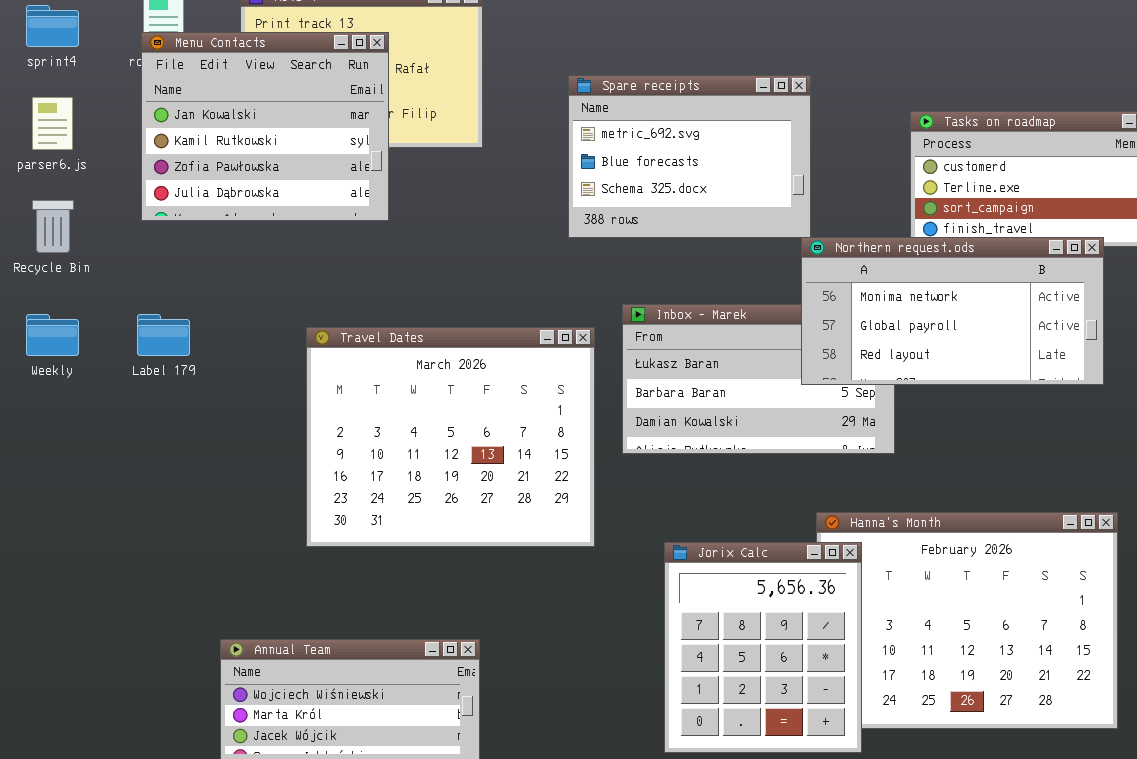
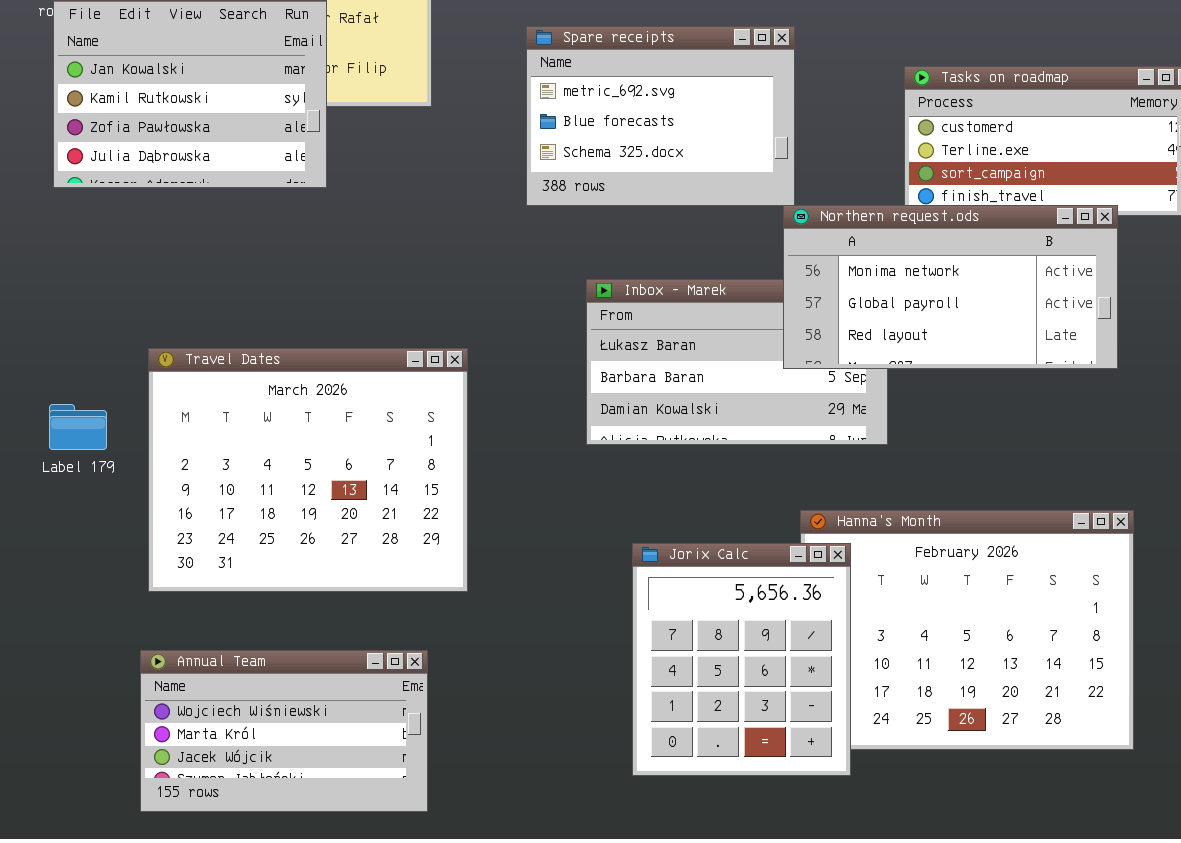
Label 179: [137,314,190,356] -> [49,404,107,450], moved
Travel Dates: [306,327,595,547] -> [148,348,468,592], moved

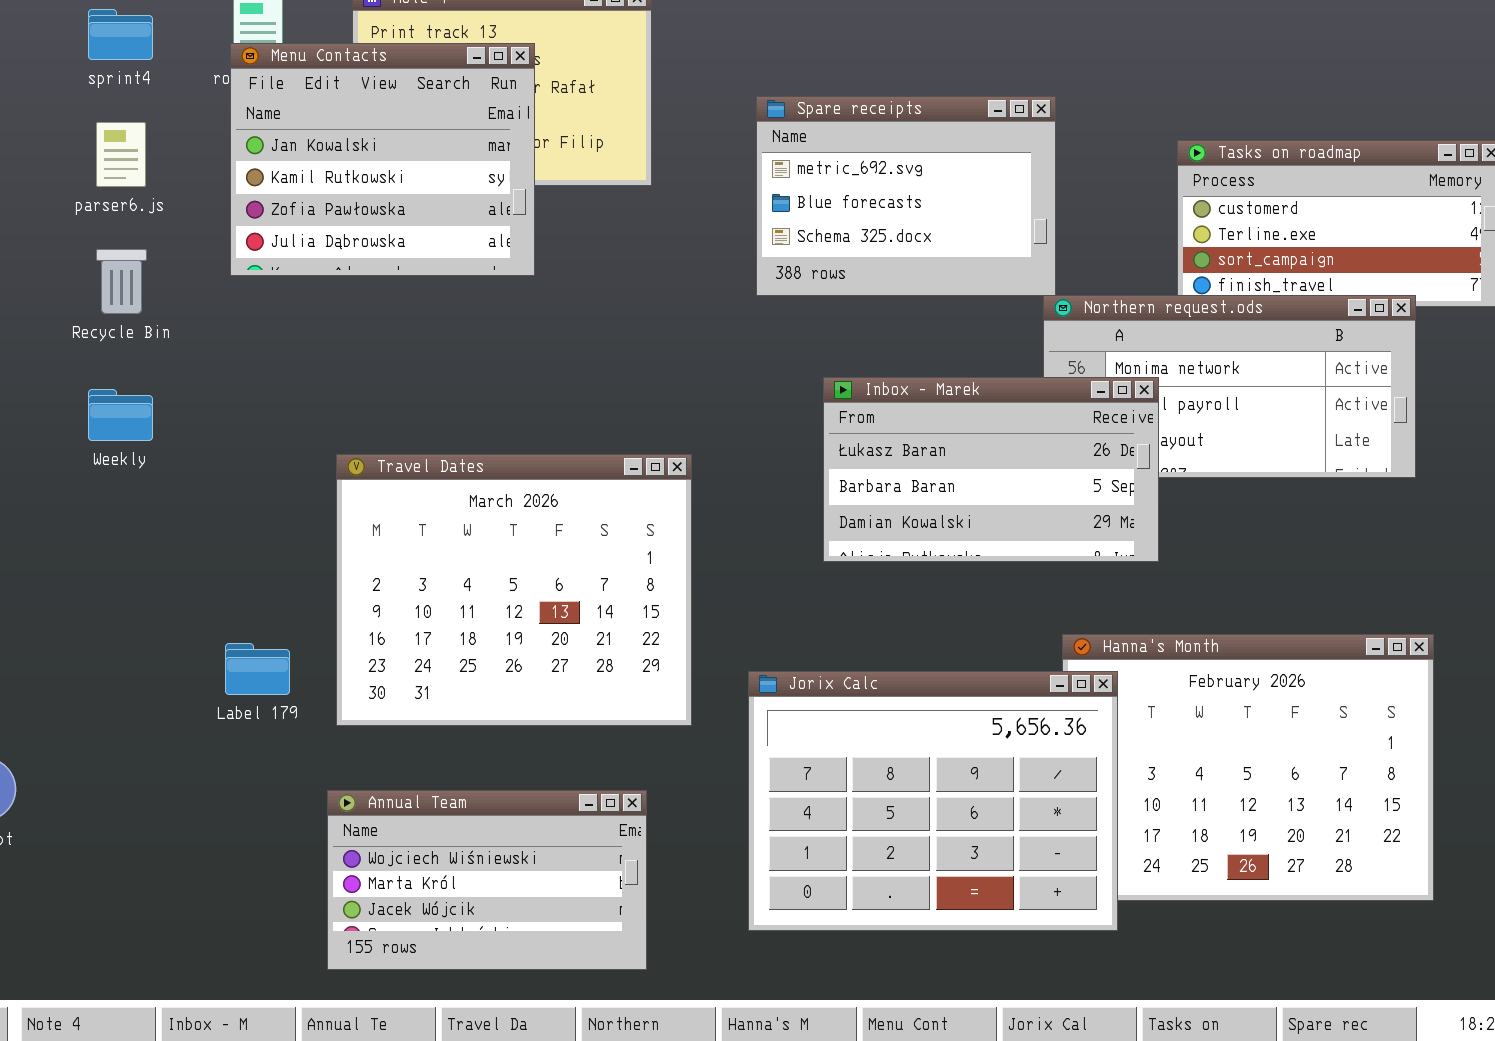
Inbox - Marek: [586,279,888,445] -> [823,377,1159,562], raised
Label 179: [49,404,107,450] -> [225,643,290,695], moved
Jorix Calc: [632,543,851,776] -> [748,671,1118,931], resized

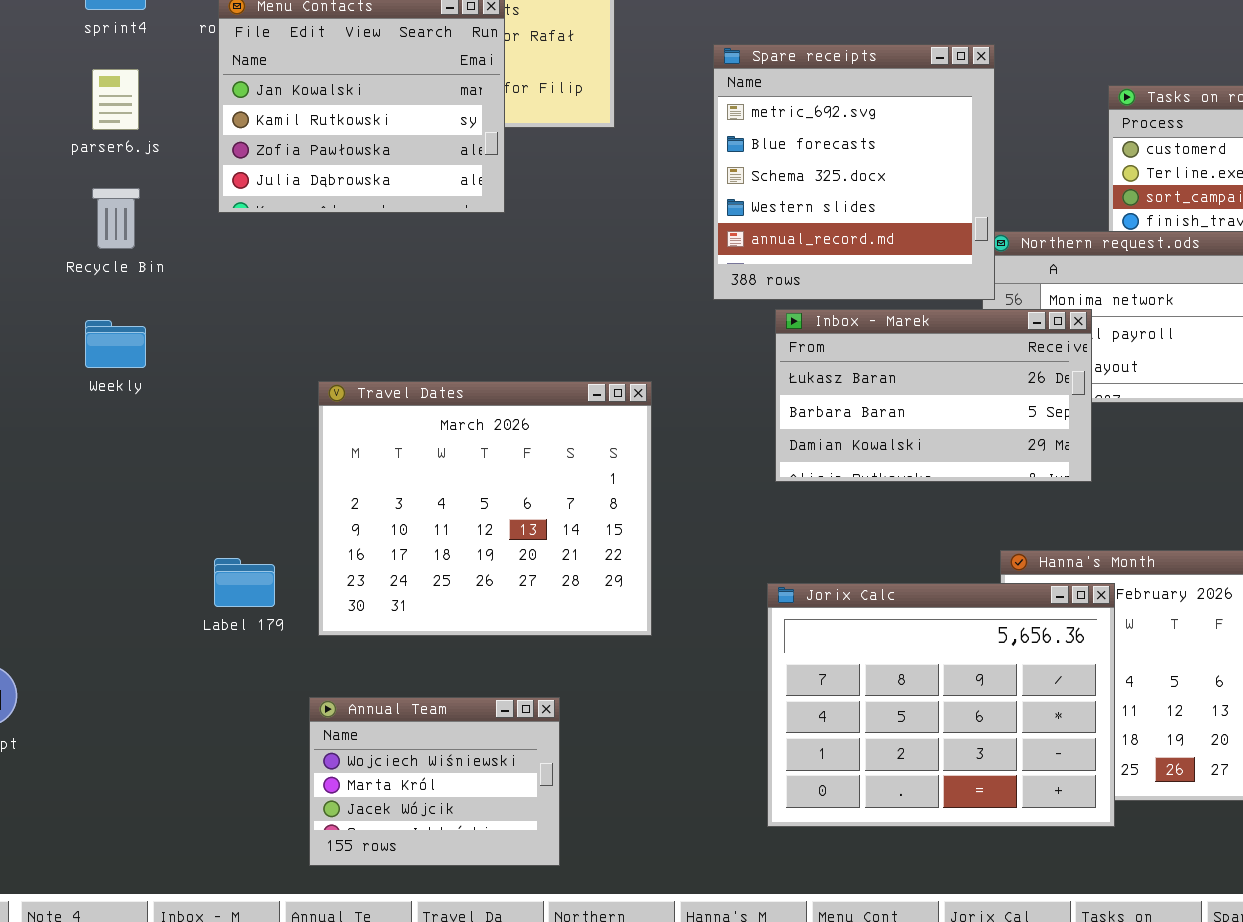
Spare receipts: [756,96,1056,296] -> [713,44,995,300], resized
Jorix Calc: [748,671,1118,931] -> [767,583,1115,827], moved
Annual Team: [327,790,647,970] -> [309,697,560,866], resized

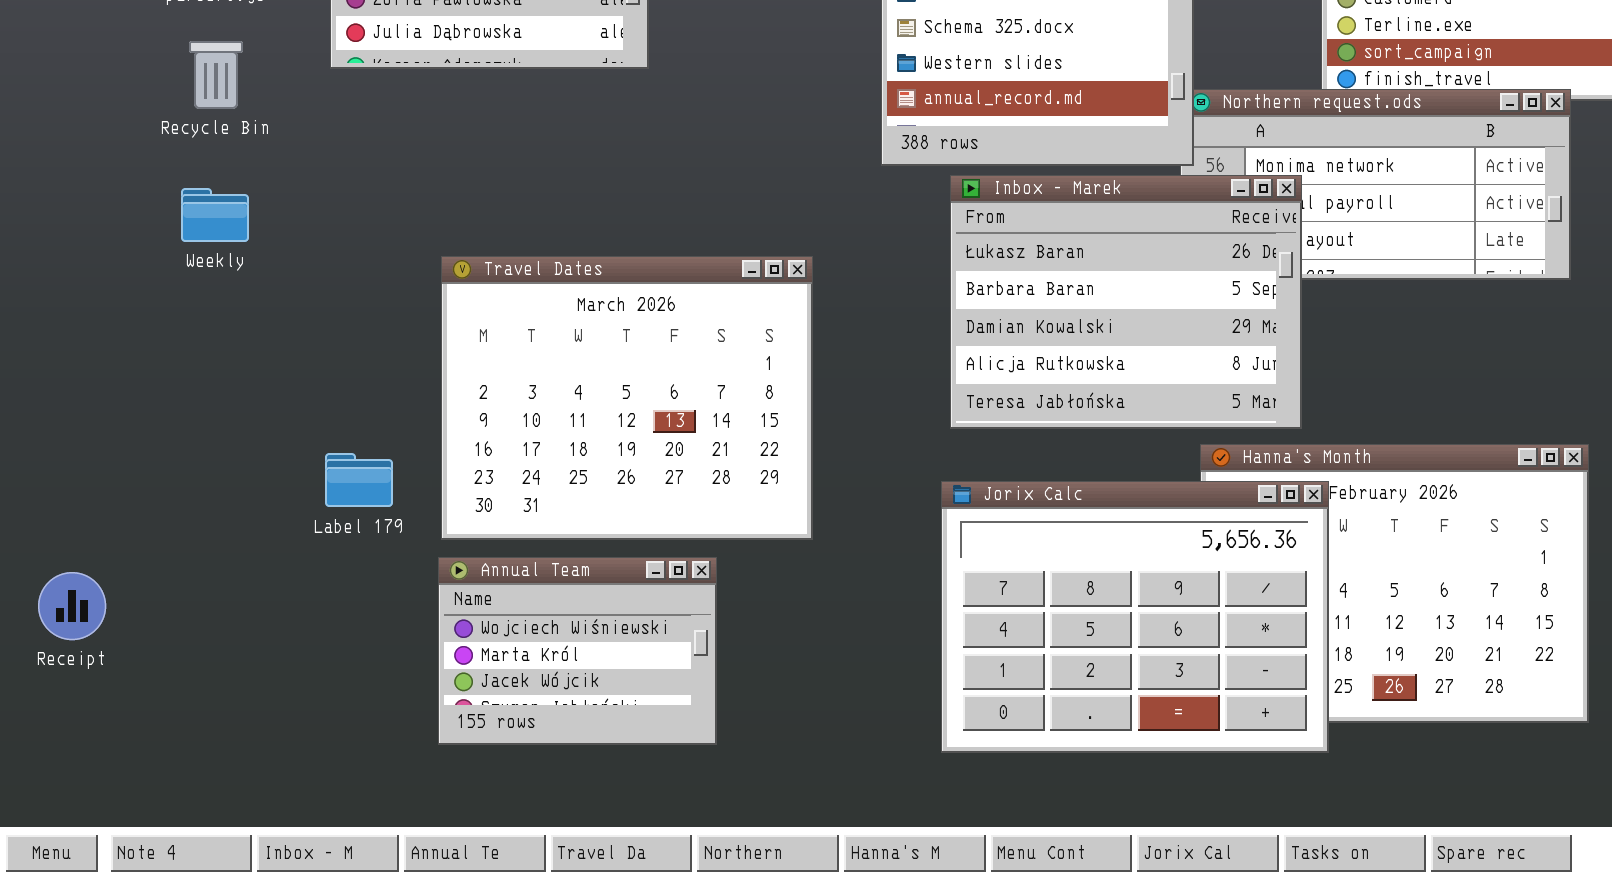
Inbox - Marek: [775,309,1092,482] -> [950,175,1302,429], resized
Annual Team: [309,697,560,866] -> [438,557,717,745], moved

